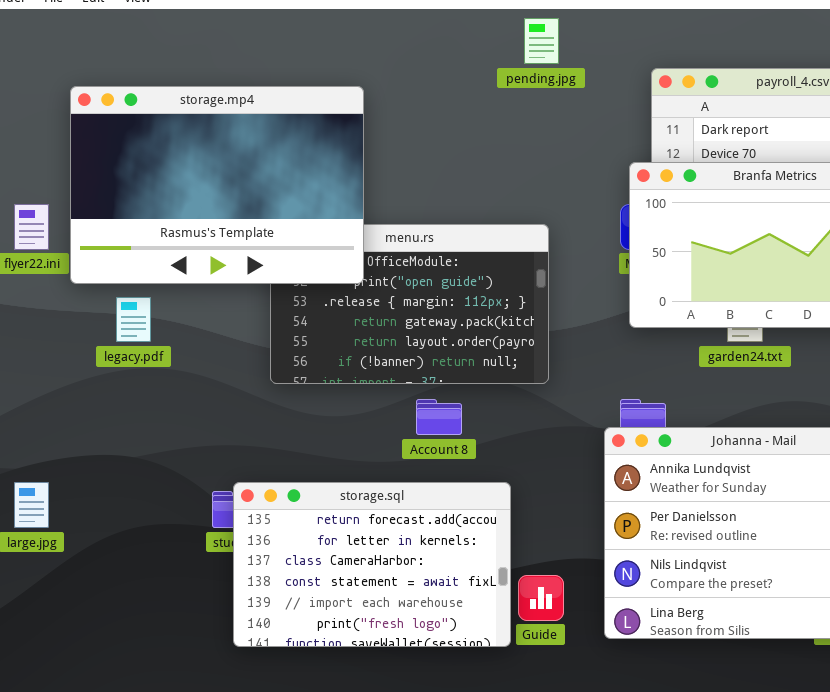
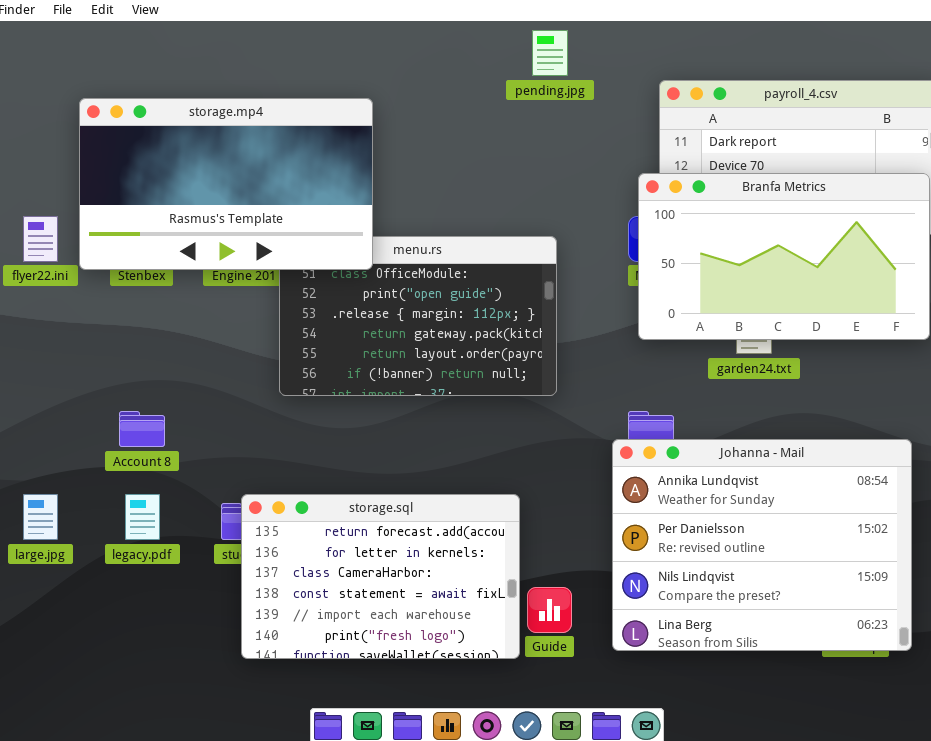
storage.mp4: [70,86,364,284] -> [79,98,373,270], resized
legacy.pdf: [116,297,151,342] -> [125,494,160,540], moved
Account 8: [416,399,462,435] -> [119,411,165,447], moved

